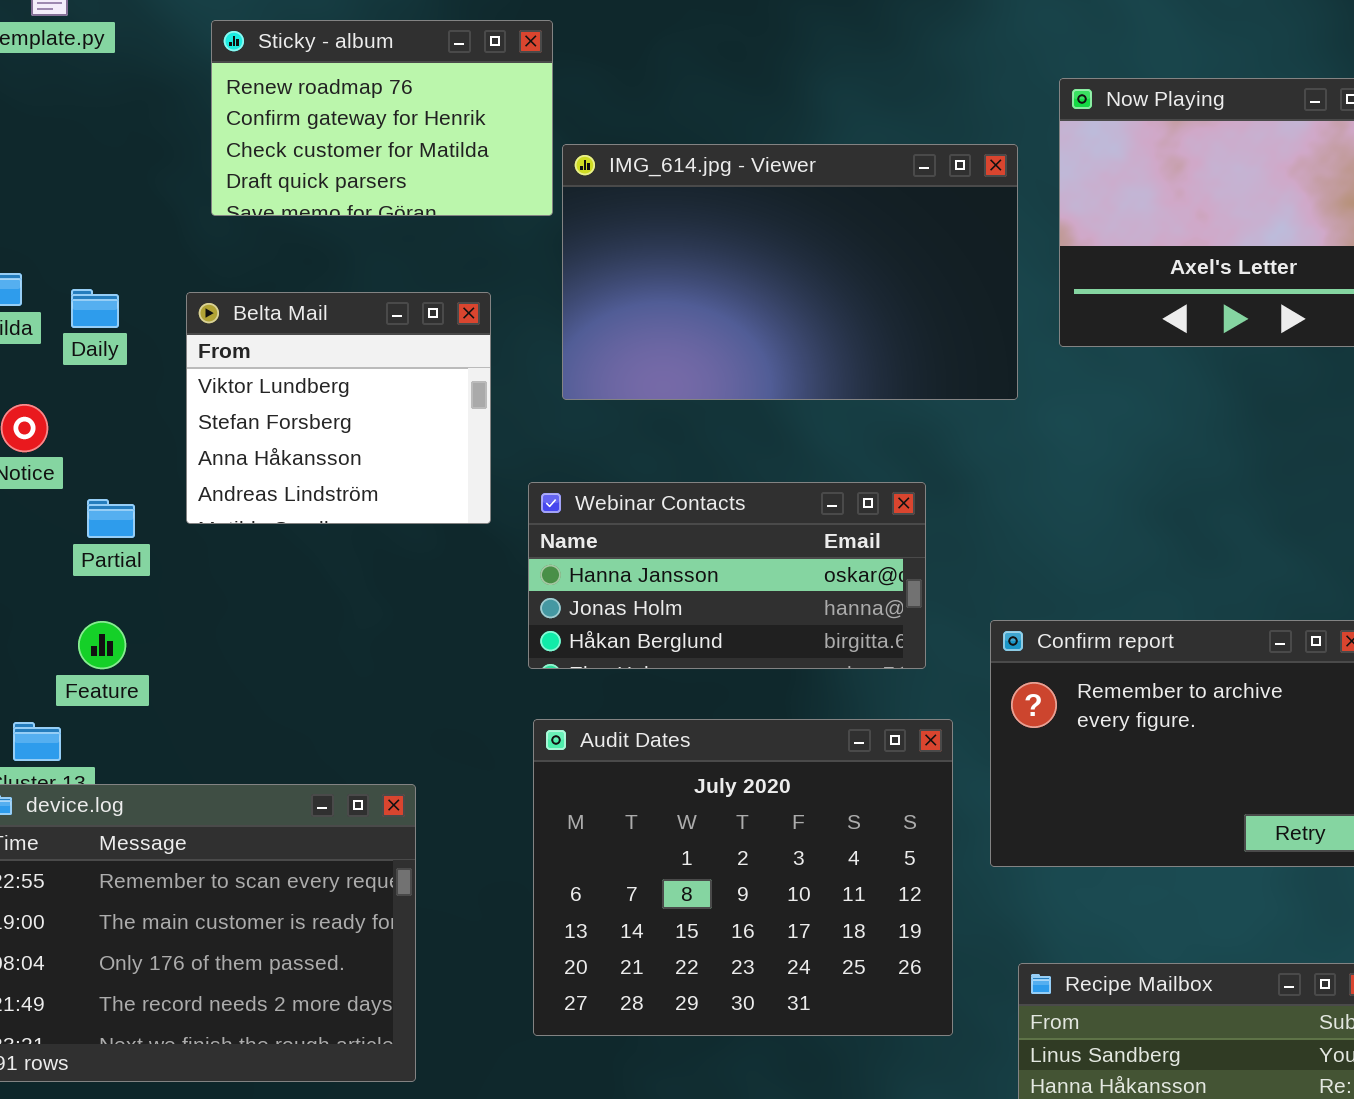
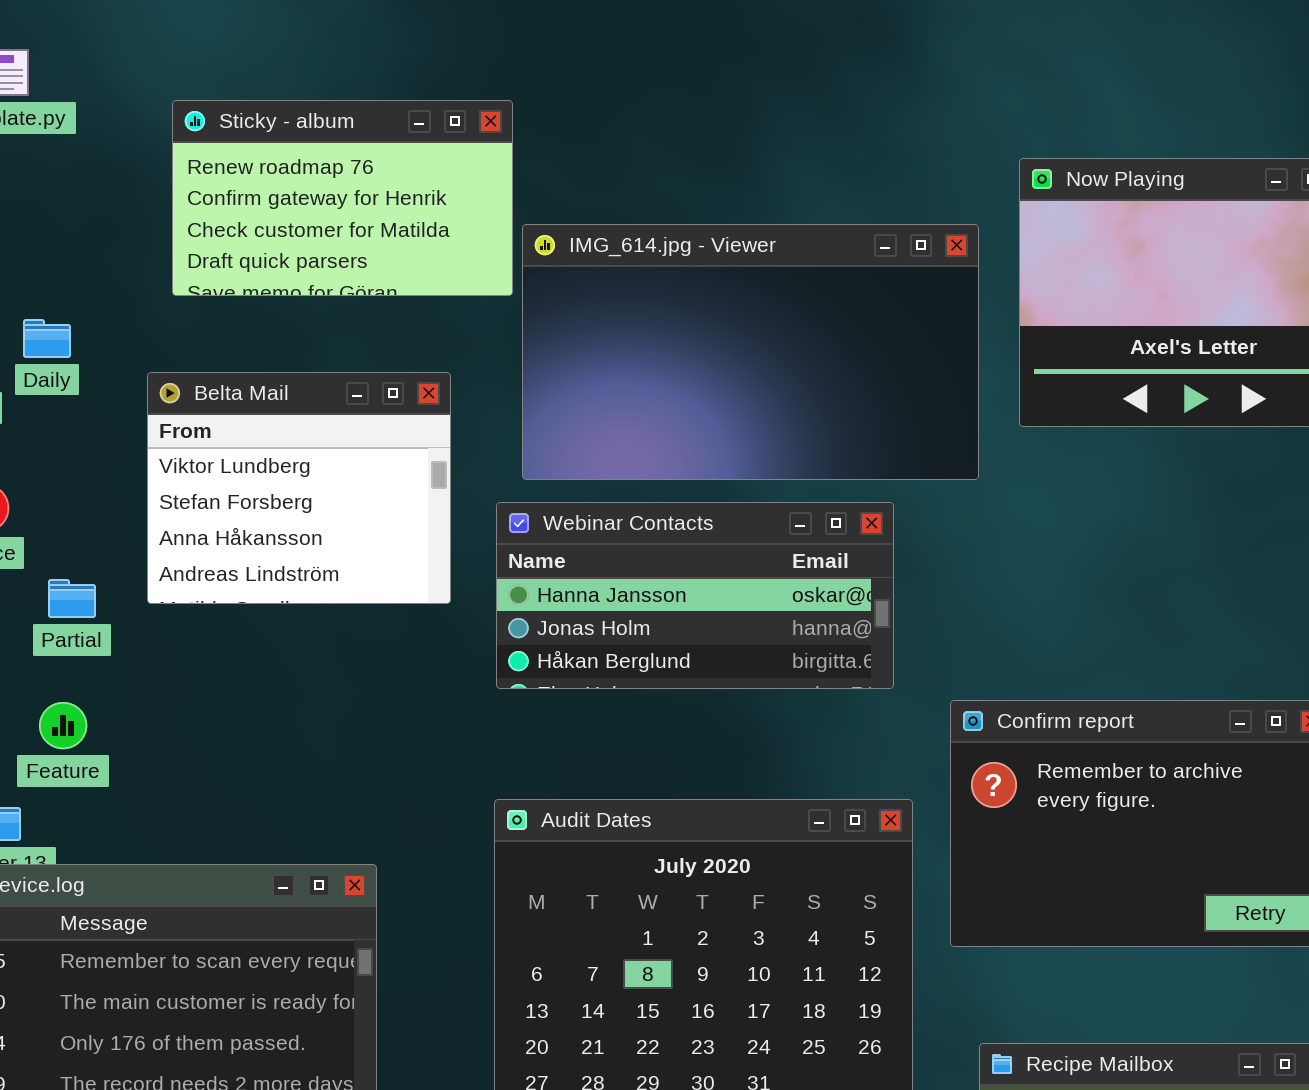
Daily: [71,289,119,328] -> [23,319,71,358], moved
Webinar Contacts: [528,482,926,669] -> [496,502,894,689], moved

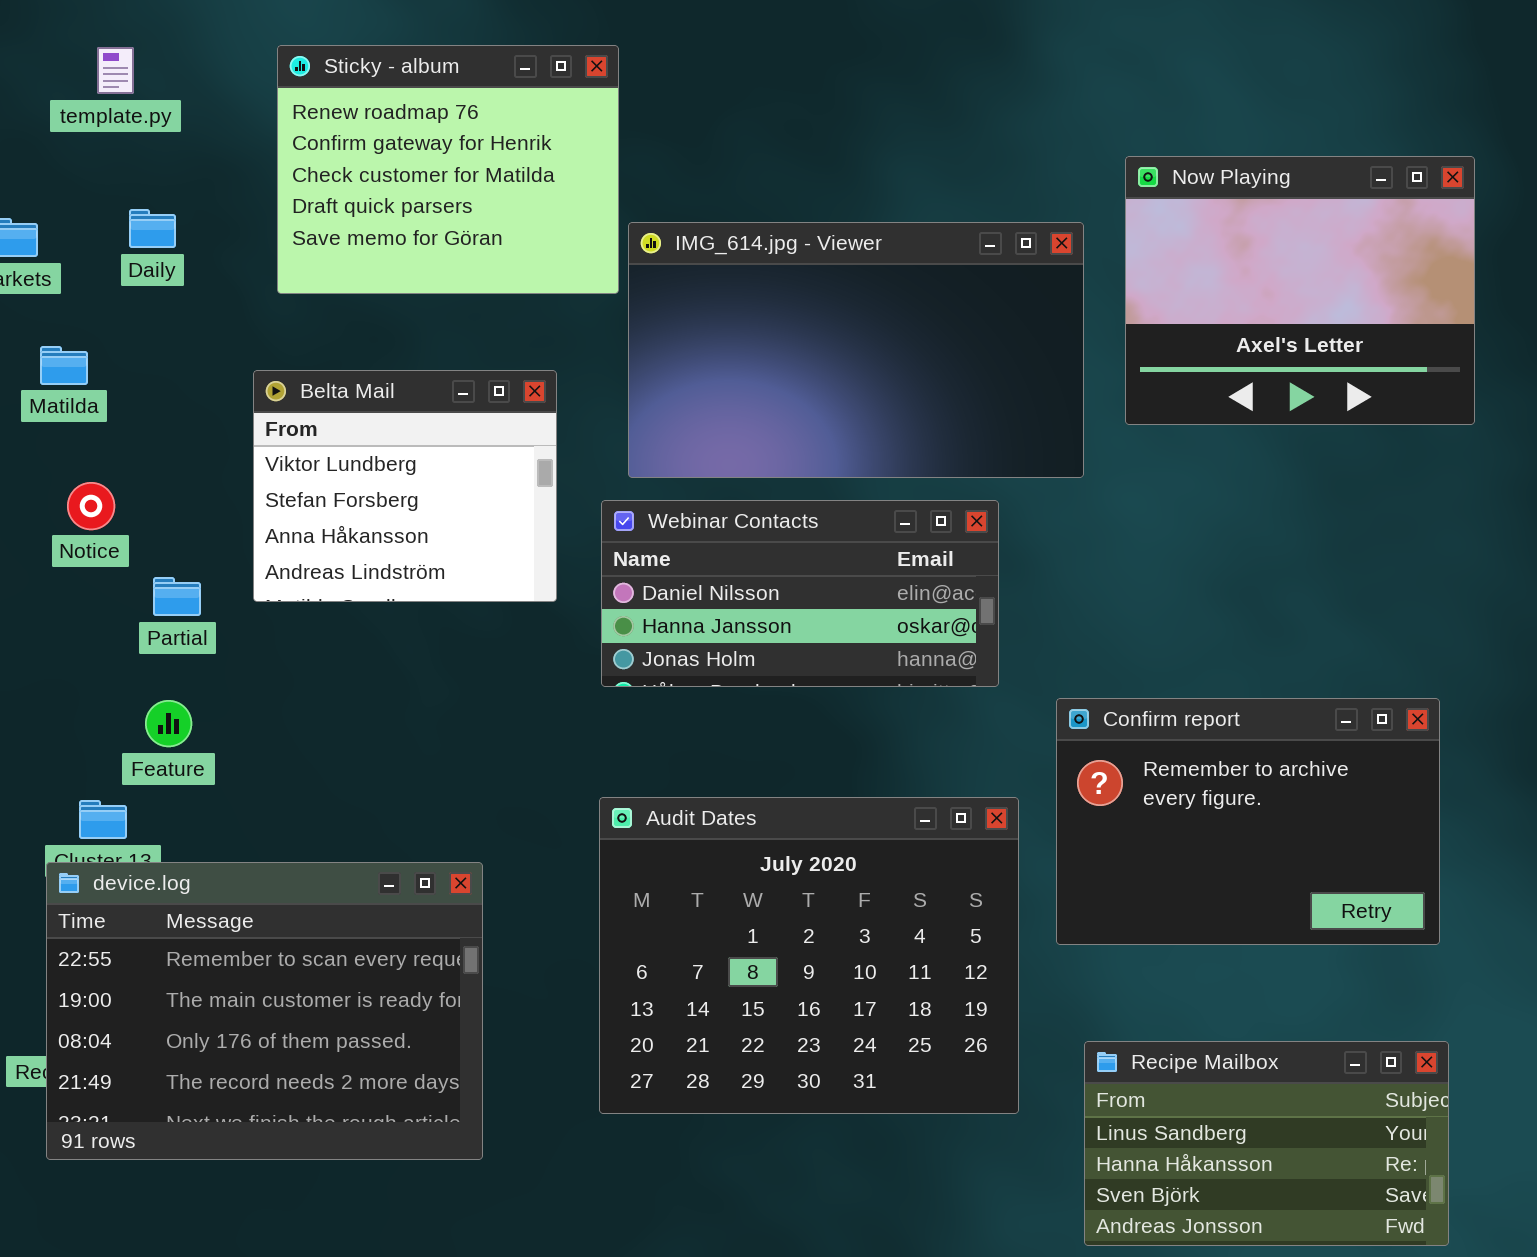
Sticky - album: [172,100,513,296] -> [277,45,619,294], resized
Daily: [23,319,71,358] -> [129,209,176,248], moved
Webinar Contacts: [496,502,894,689] -> [601,500,999,687], scrolled up 1 row

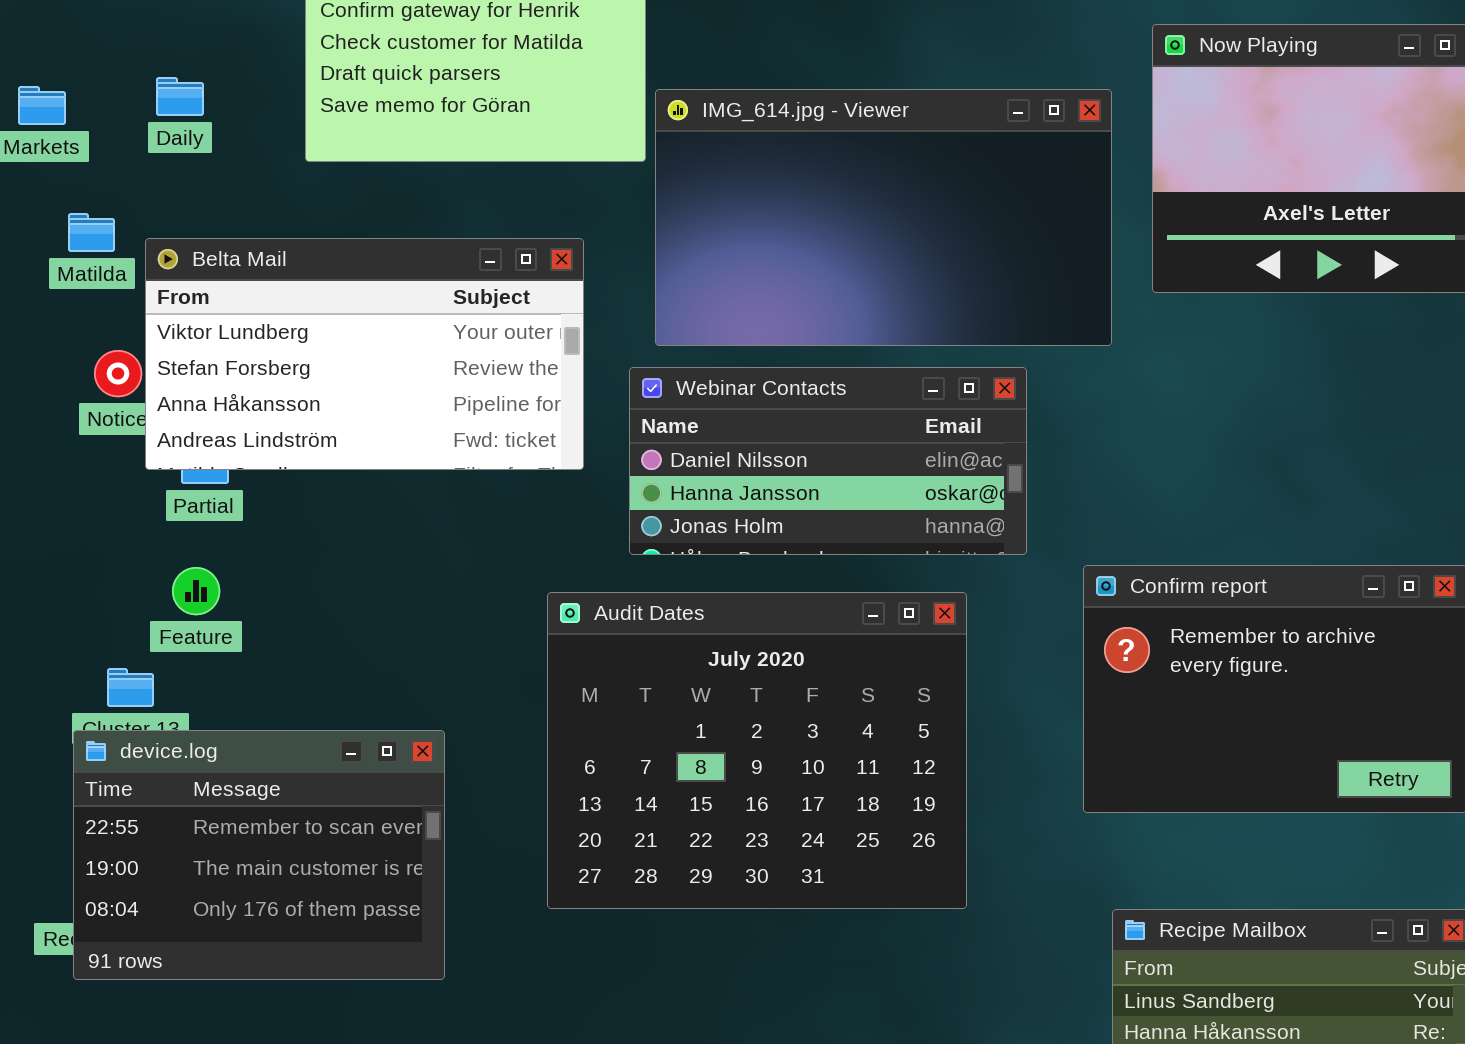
Belta Mail: [253,370,557,602] -> [145,238,584,470], resized
Audit Dates: [599,797,1019,1114] -> [547,592,967,909], moved
device.log: [46,862,483,1160] -> [73,730,445,980], resized

